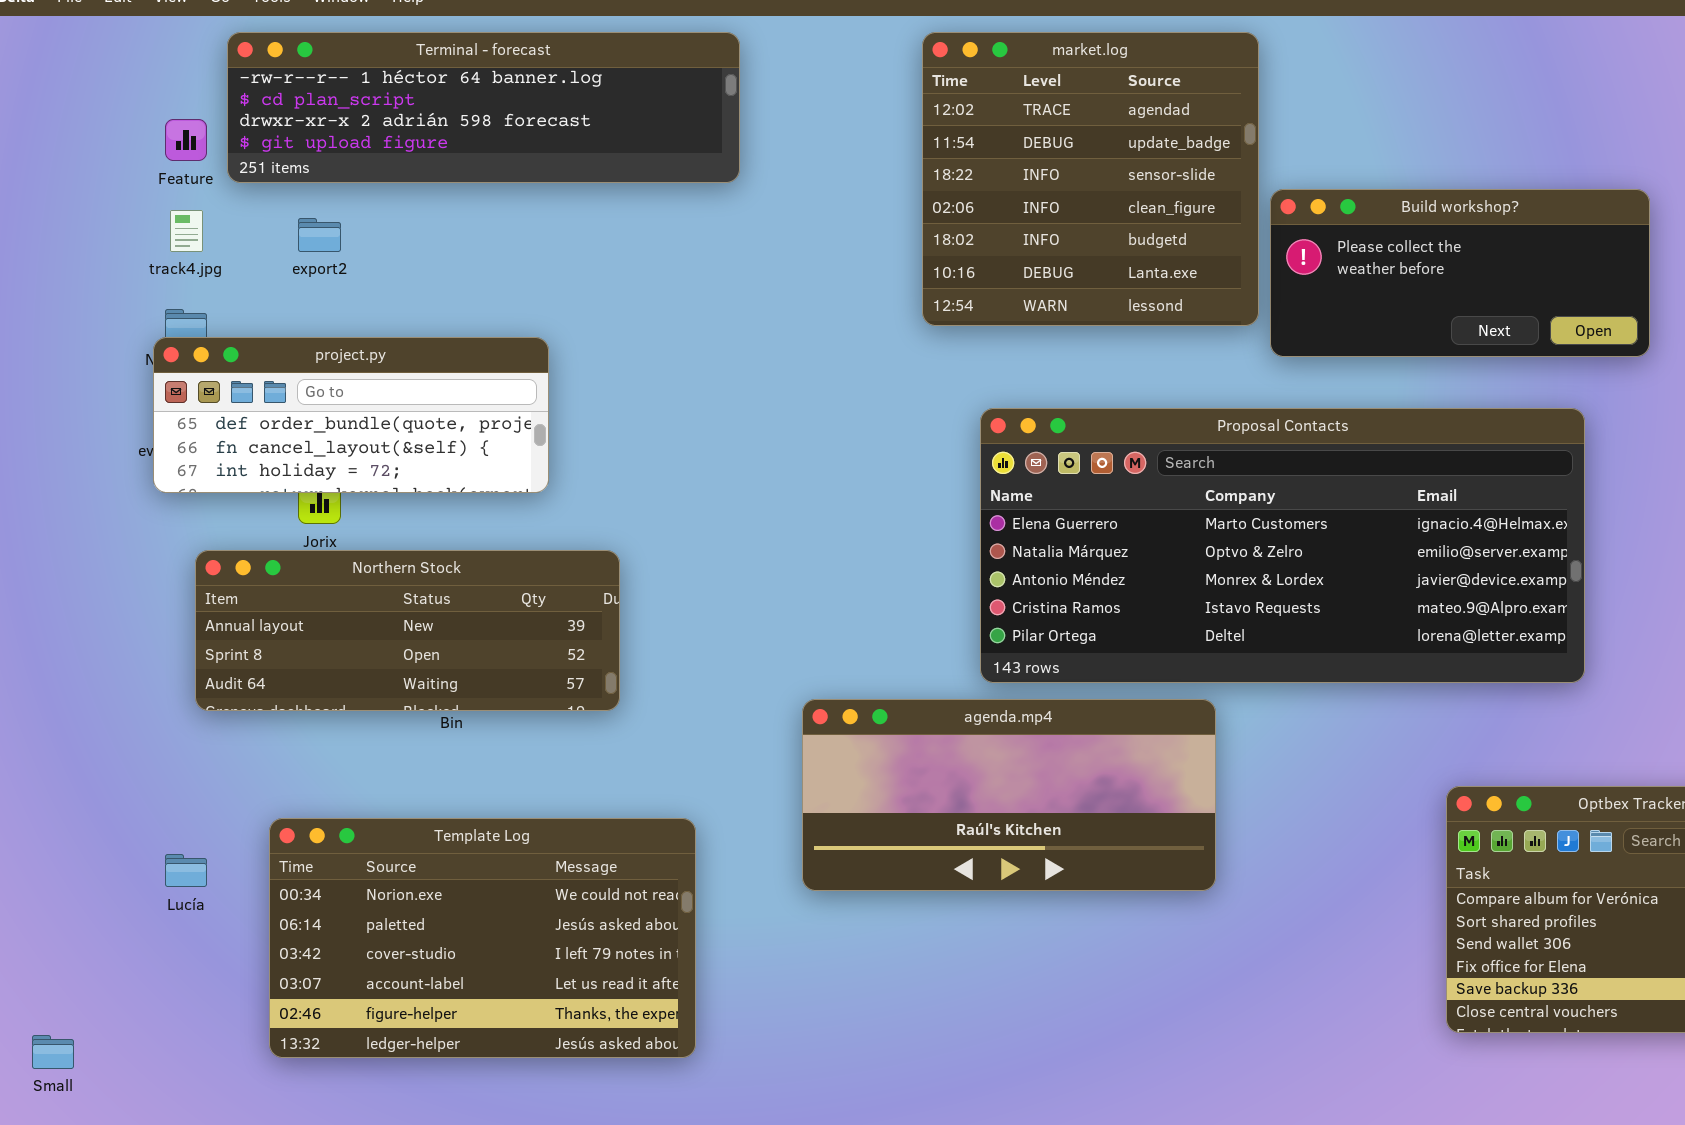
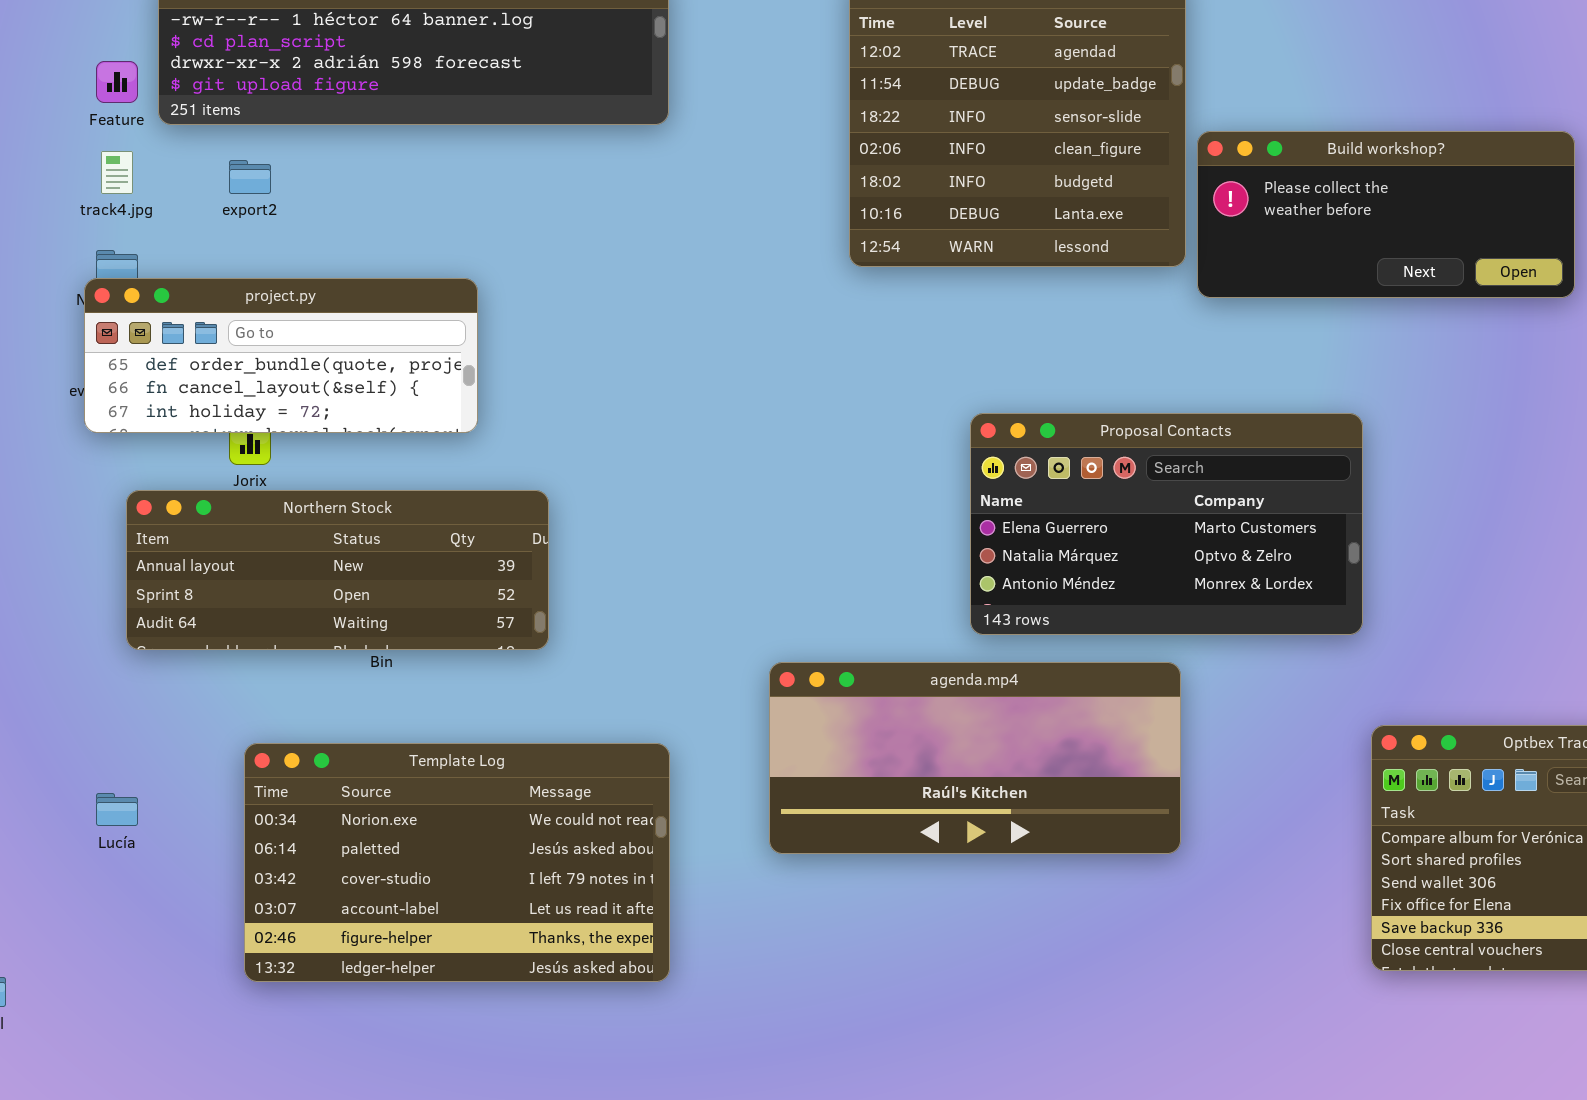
Proposal Contacts: [980,408,1585,683] -> [970,413,1363,635], moved, resized
agenda.mp4: [802,699,1216,891] -> [769,662,1181,854], moved
Template Log: [269,818,696,1058] -> [244,743,670,982], moved

